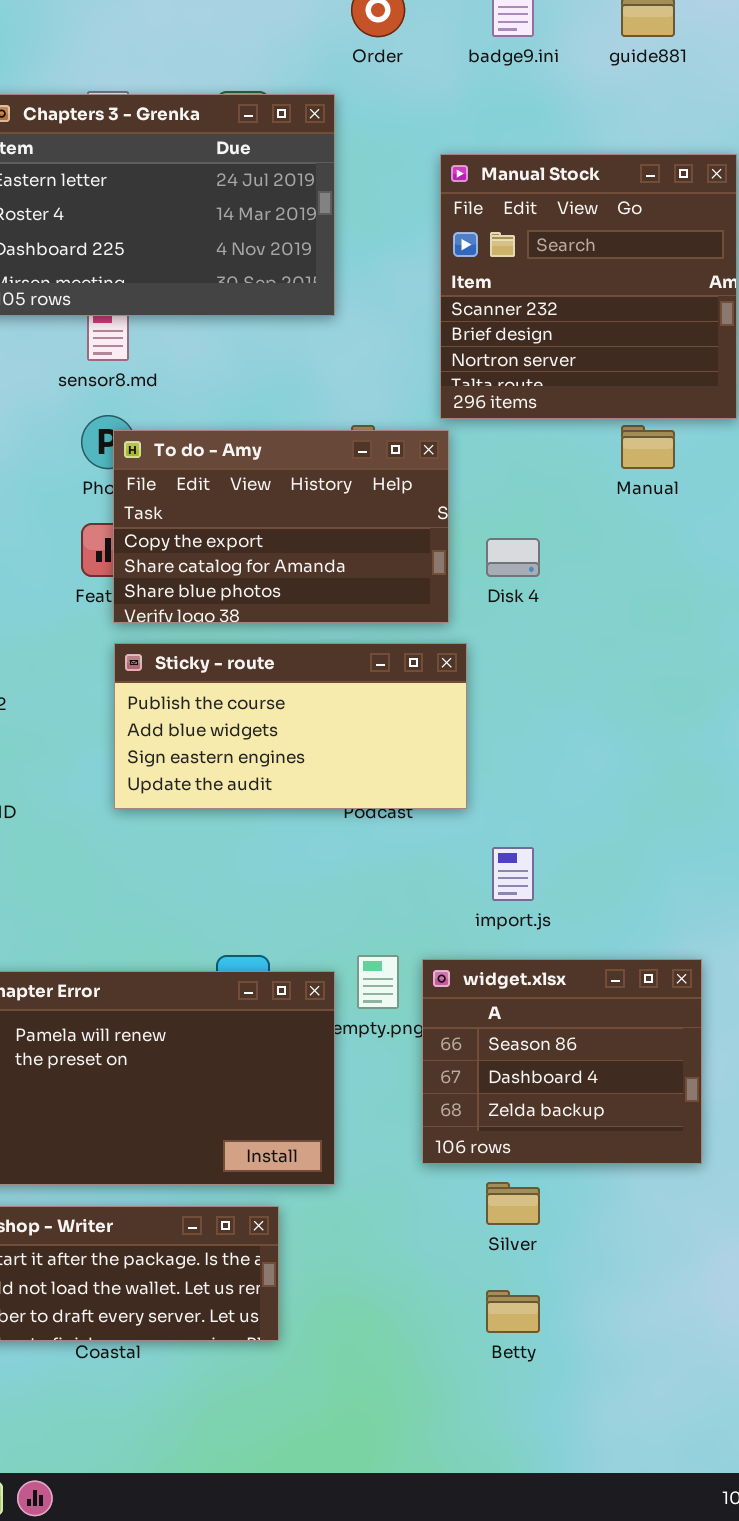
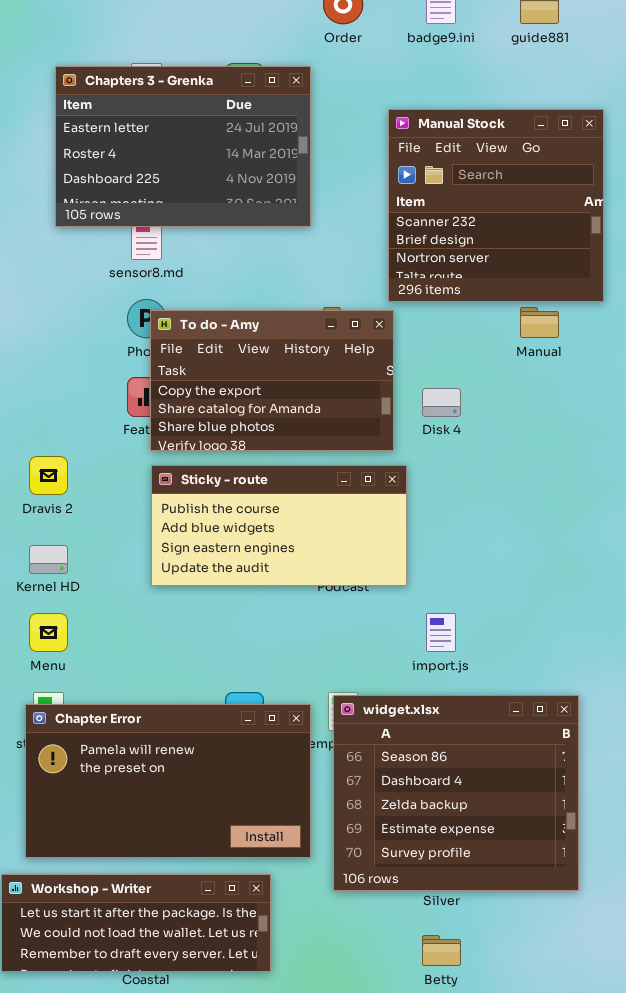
widget.xlsx: [422,959,702,1164] -> [333,695,579,891], resized

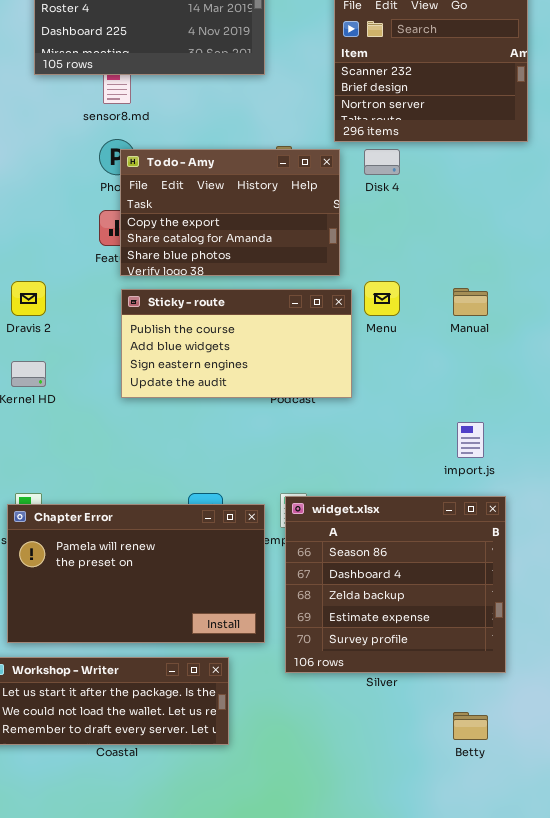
Manual: [520,307,559,338] -> [453,288,488,316], moved
Disk 4: [422,388,461,417] -> [364,149,400,175], moved
Menu: [29,613,68,652] -> [364,281,400,316], moved
import.js: [426,613,456,652] -> [457,422,484,458], moved
Betty: [422,935,461,966] -> [453,712,488,740], moved

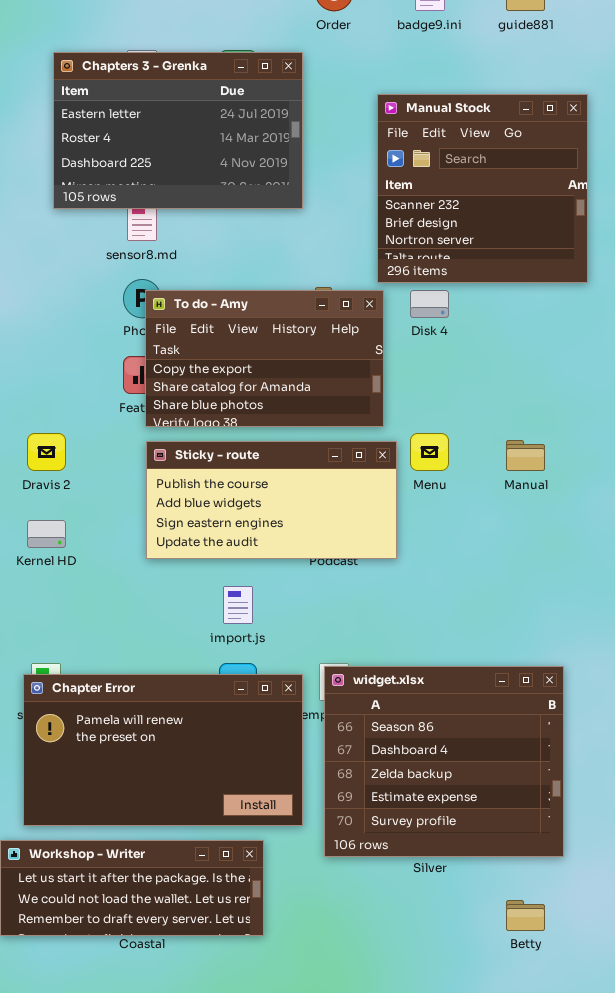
import.js: [457,422,484,458] -> [223,586,253,624], moved

